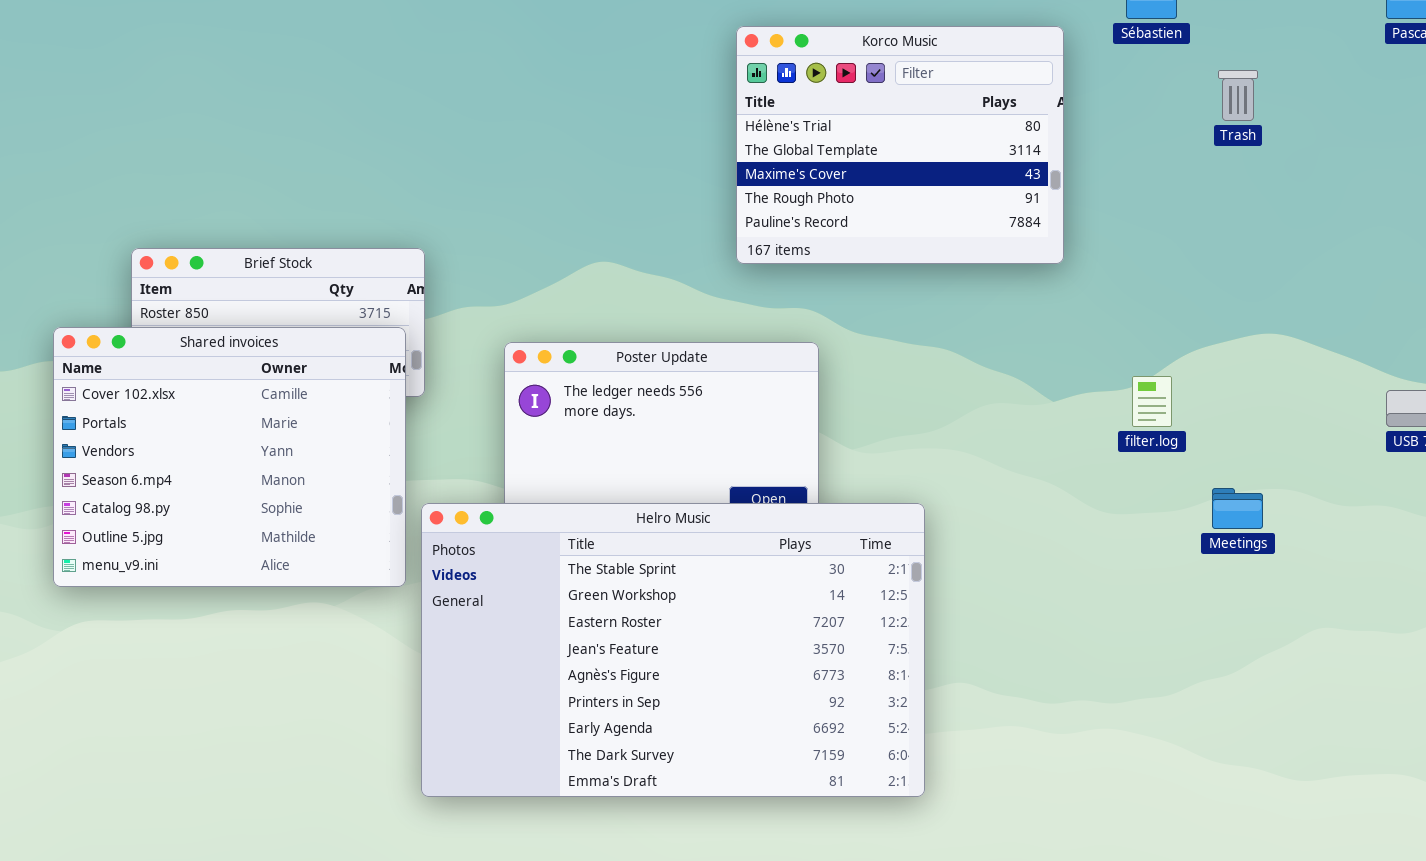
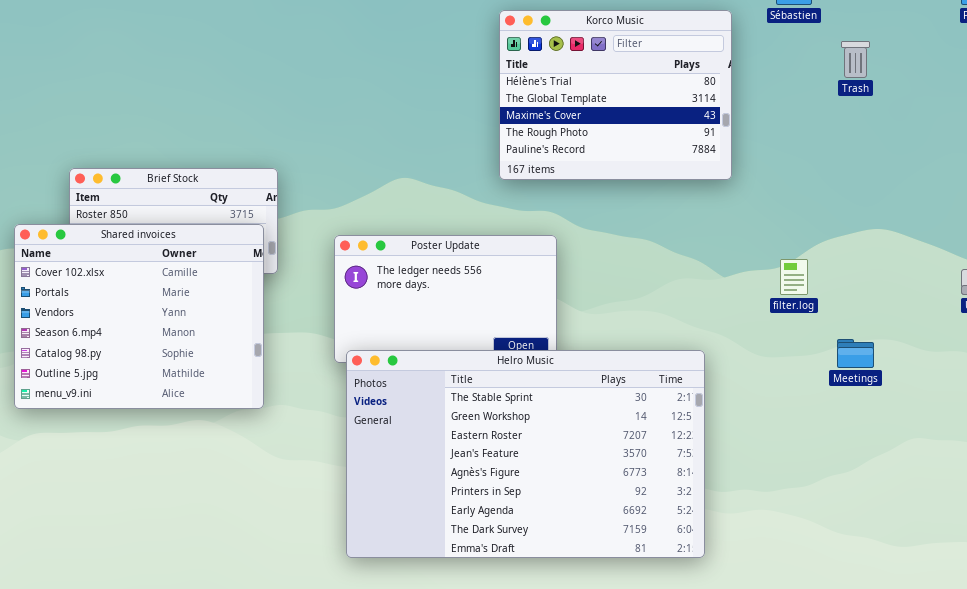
Helro Music: [421,503,925,797] -> [346,350,705,558], moved

